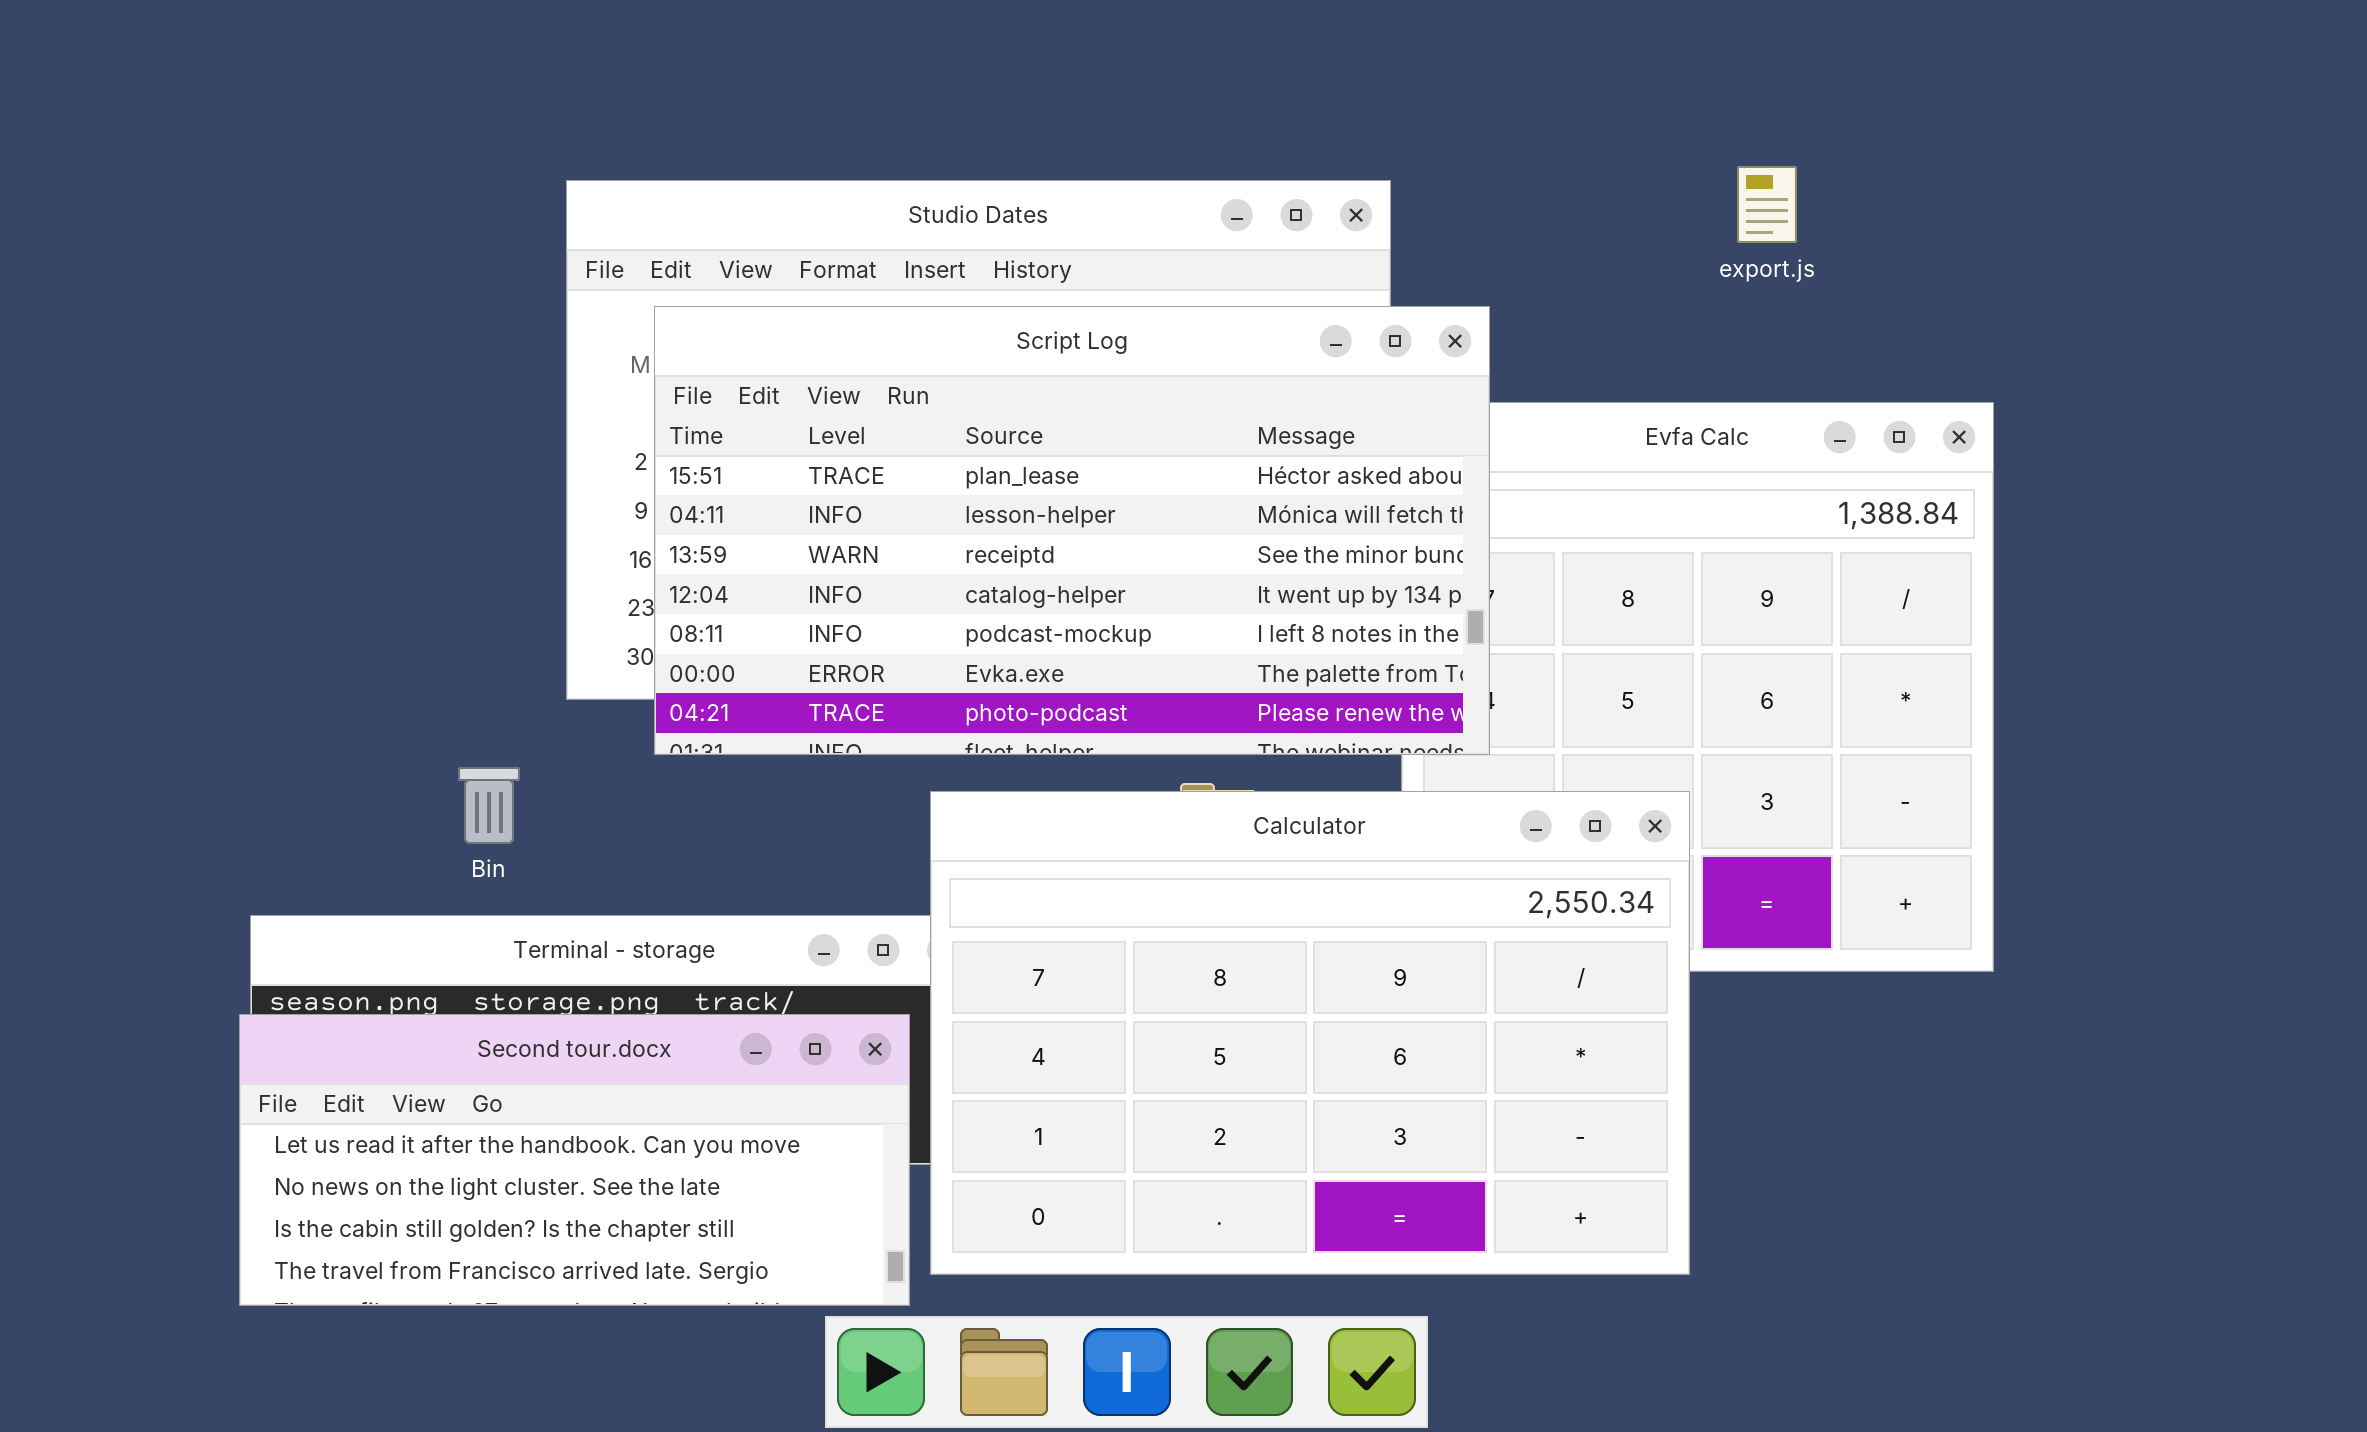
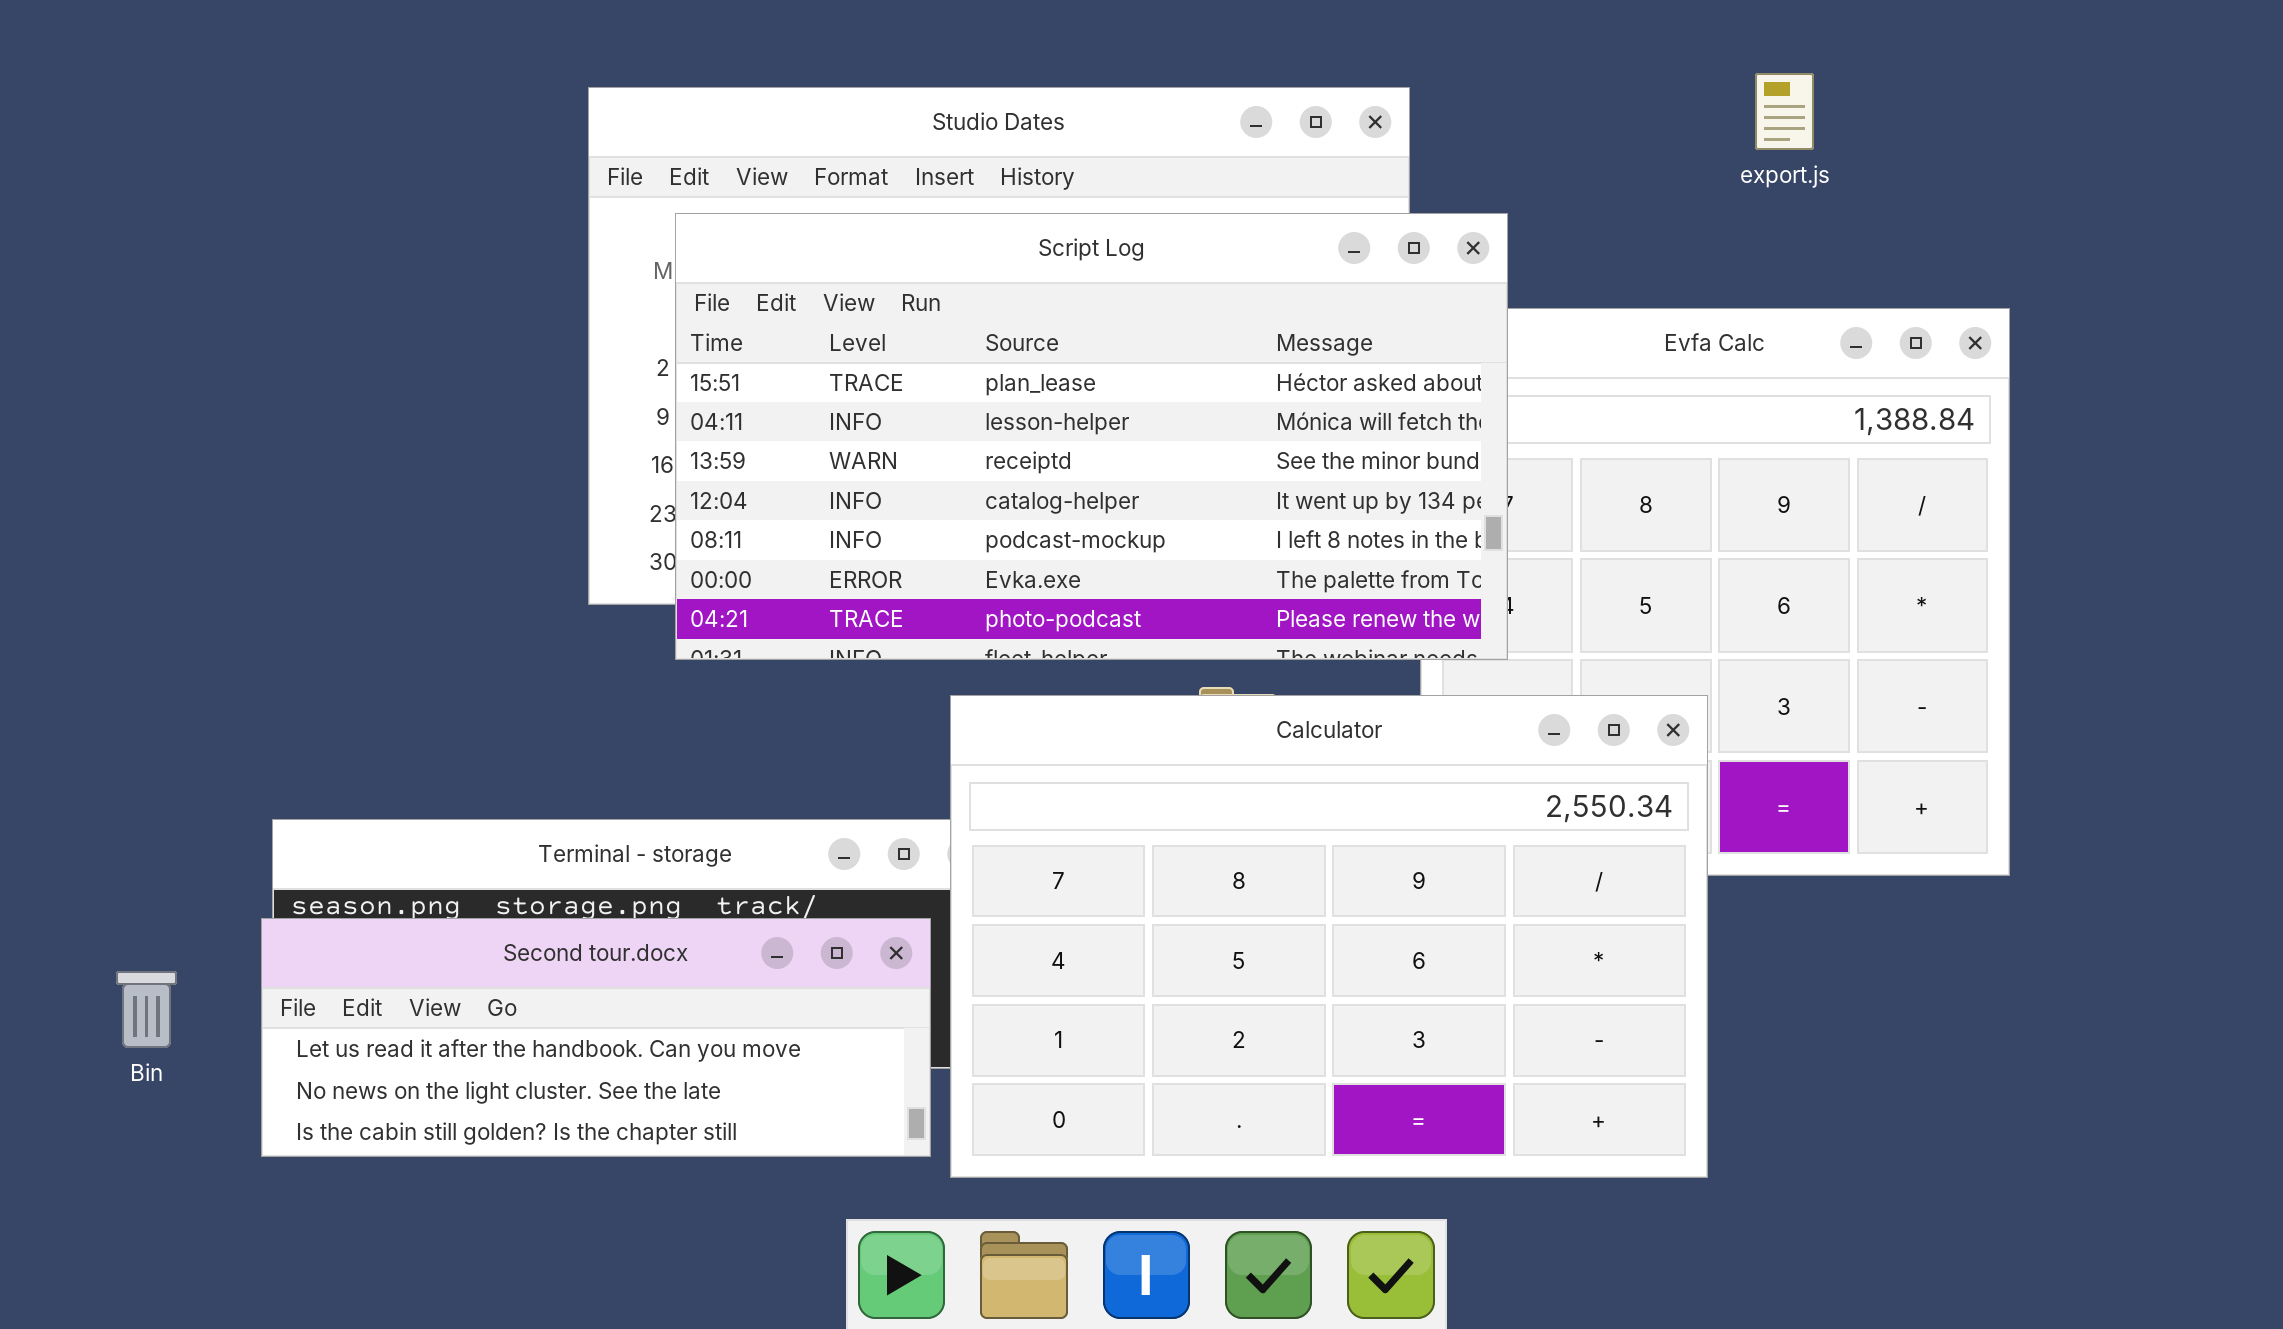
Bin: [458,767,520,844] -> [116,971,177,1048], moved
Second tour.docx: [239,1014,910,1306] -> [261,918,931,1157], resized

